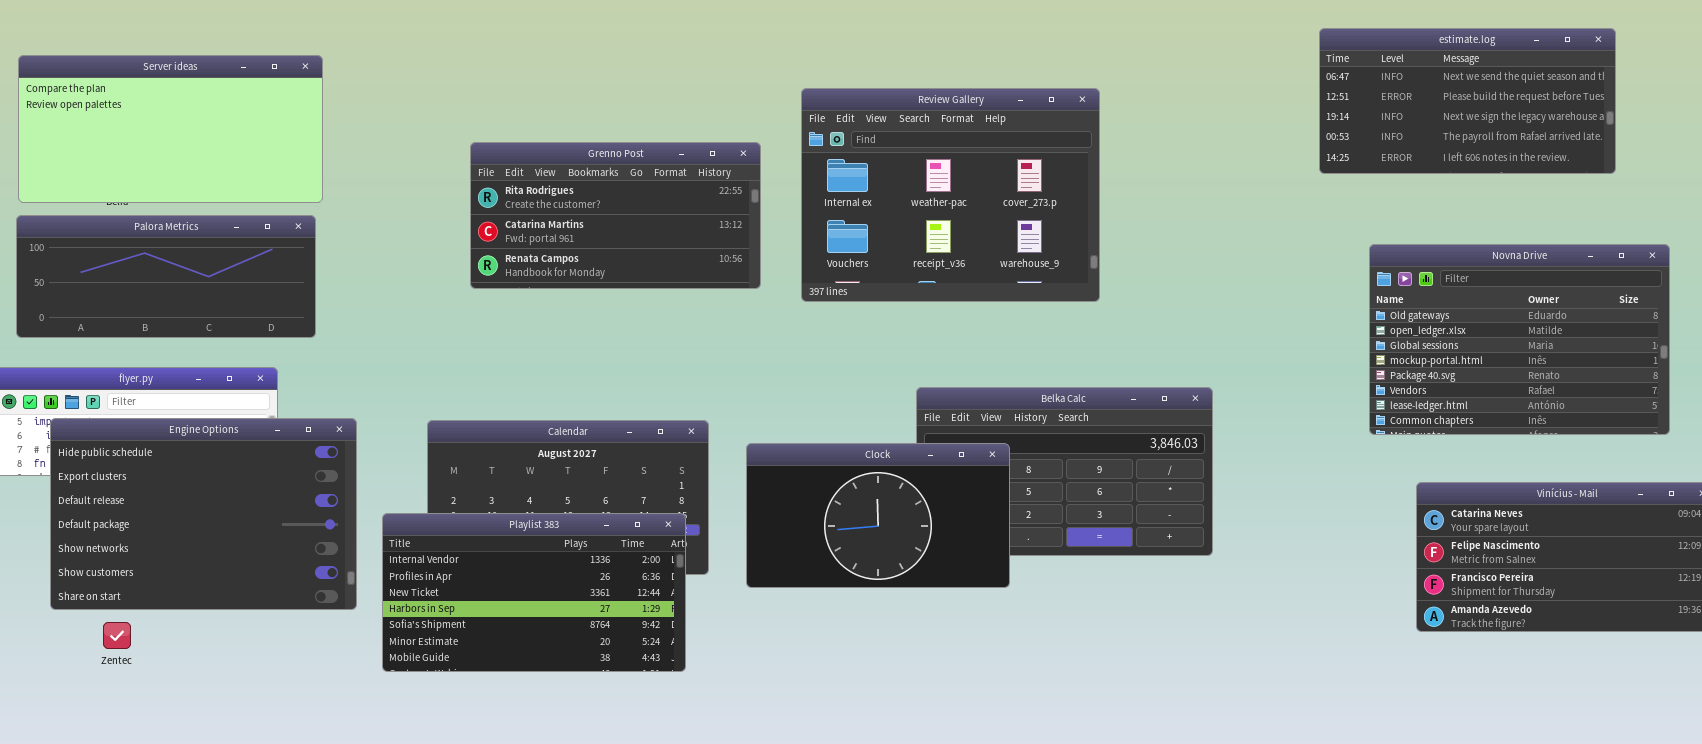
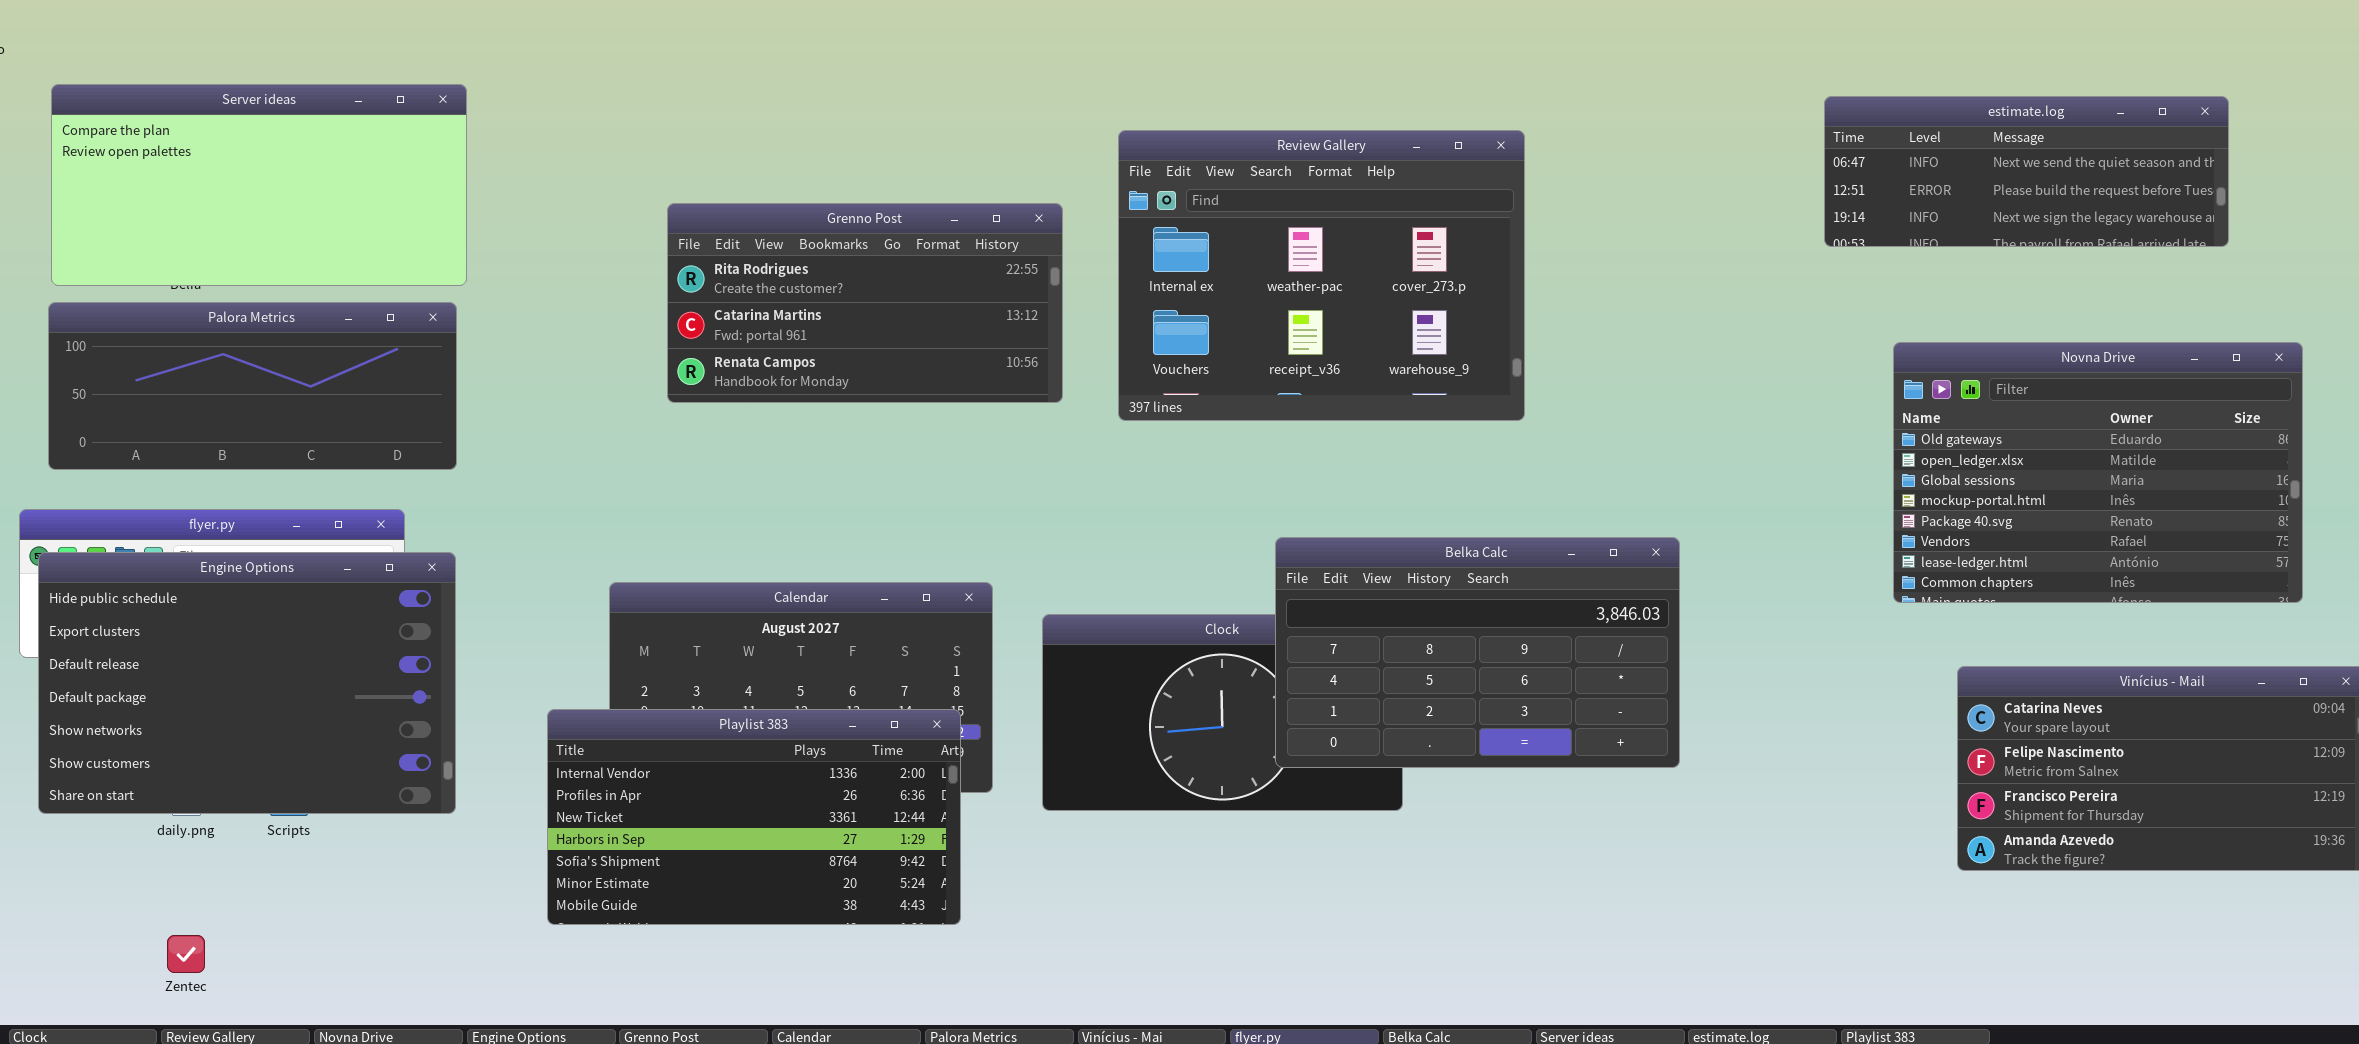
estimate.log: [1319,28,1616,174] -> [1824,96,2229,247], resized
Belka Calc: [916,387,1213,556] -> [1275,537,1680,768], raised
Engine Options: [50,418,357,610] -> [38,552,456,814], moved
Zentec: [103,622,131,649] -> [167,935,205,973], moved

